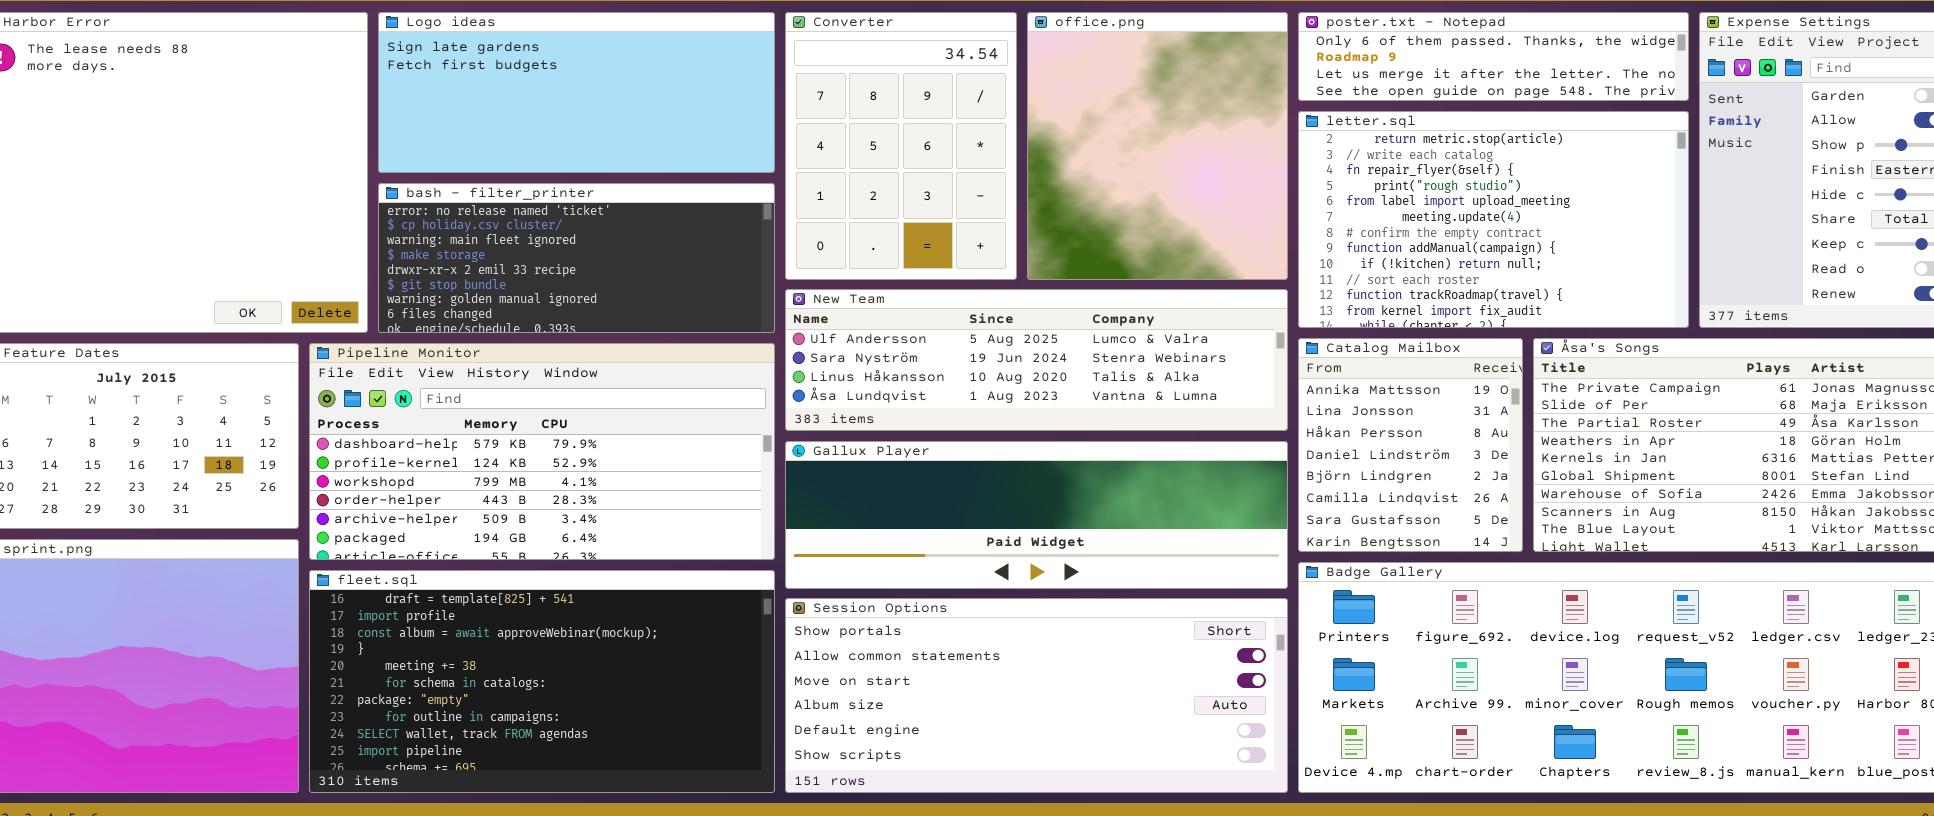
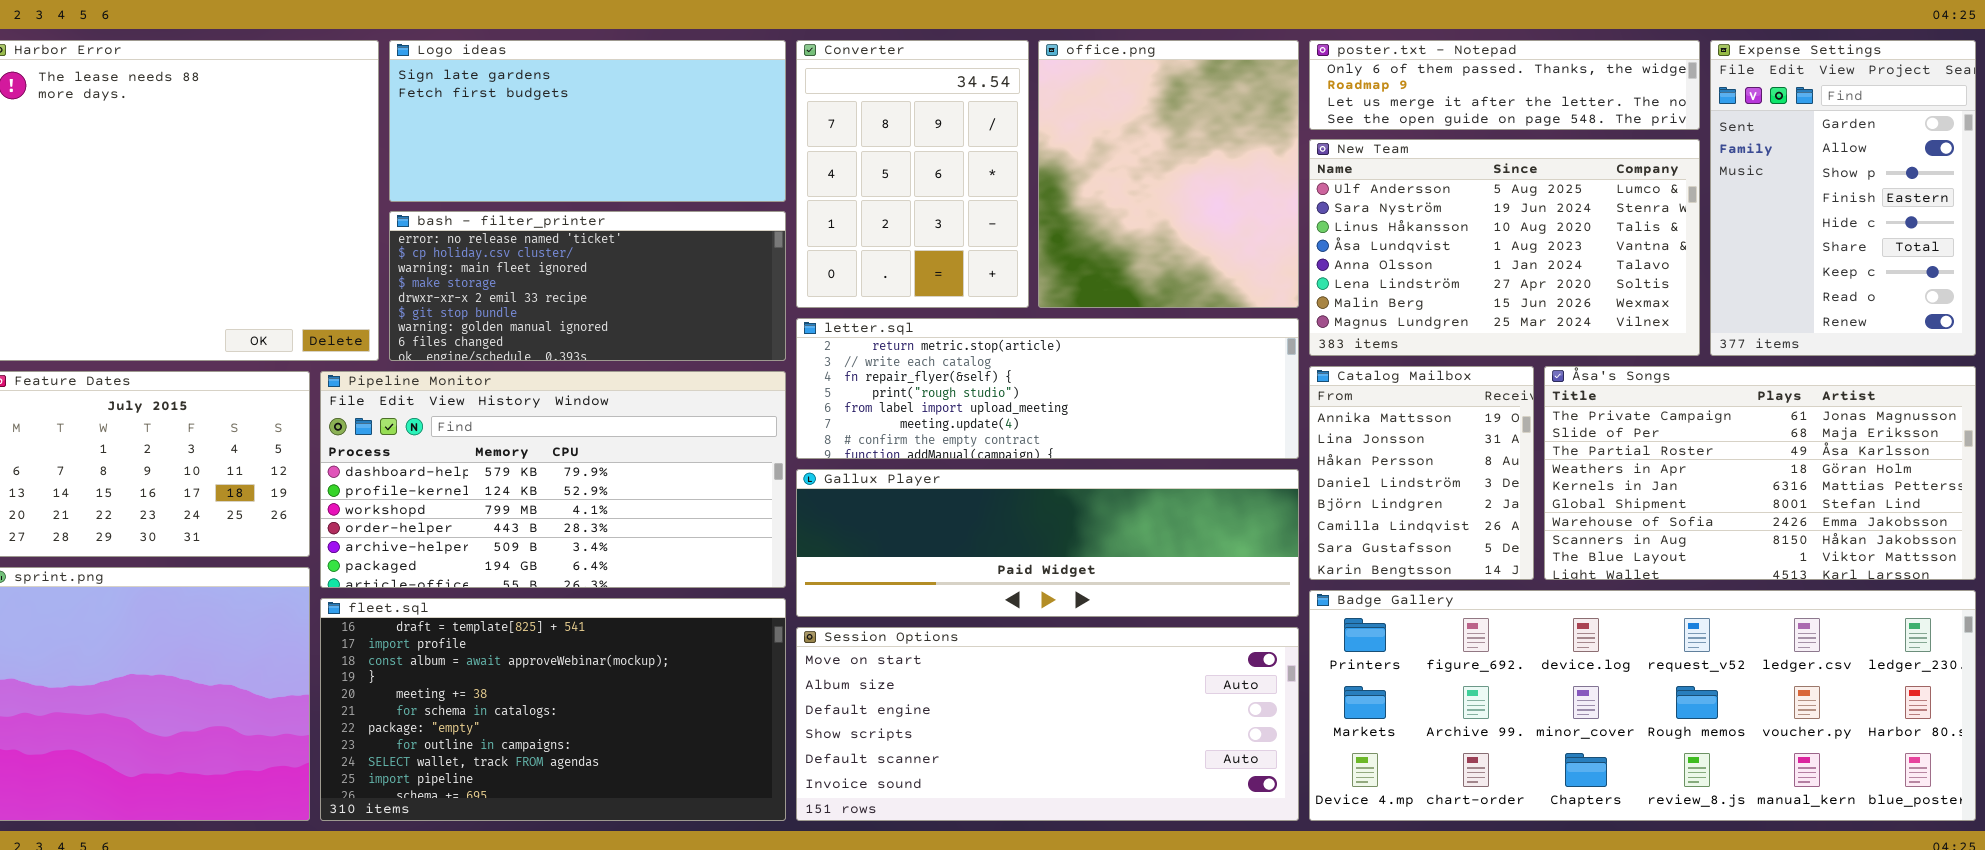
letter.sql: [1298,111,1689,328] -> [796,318,1299,459], moved, resized
New Team: [785,289,1288,431] -> [1309,139,1700,356], moved, resized
Session Options: [785,598,1288,793] -> [796,627,1299,821], scrolled down 2 rows

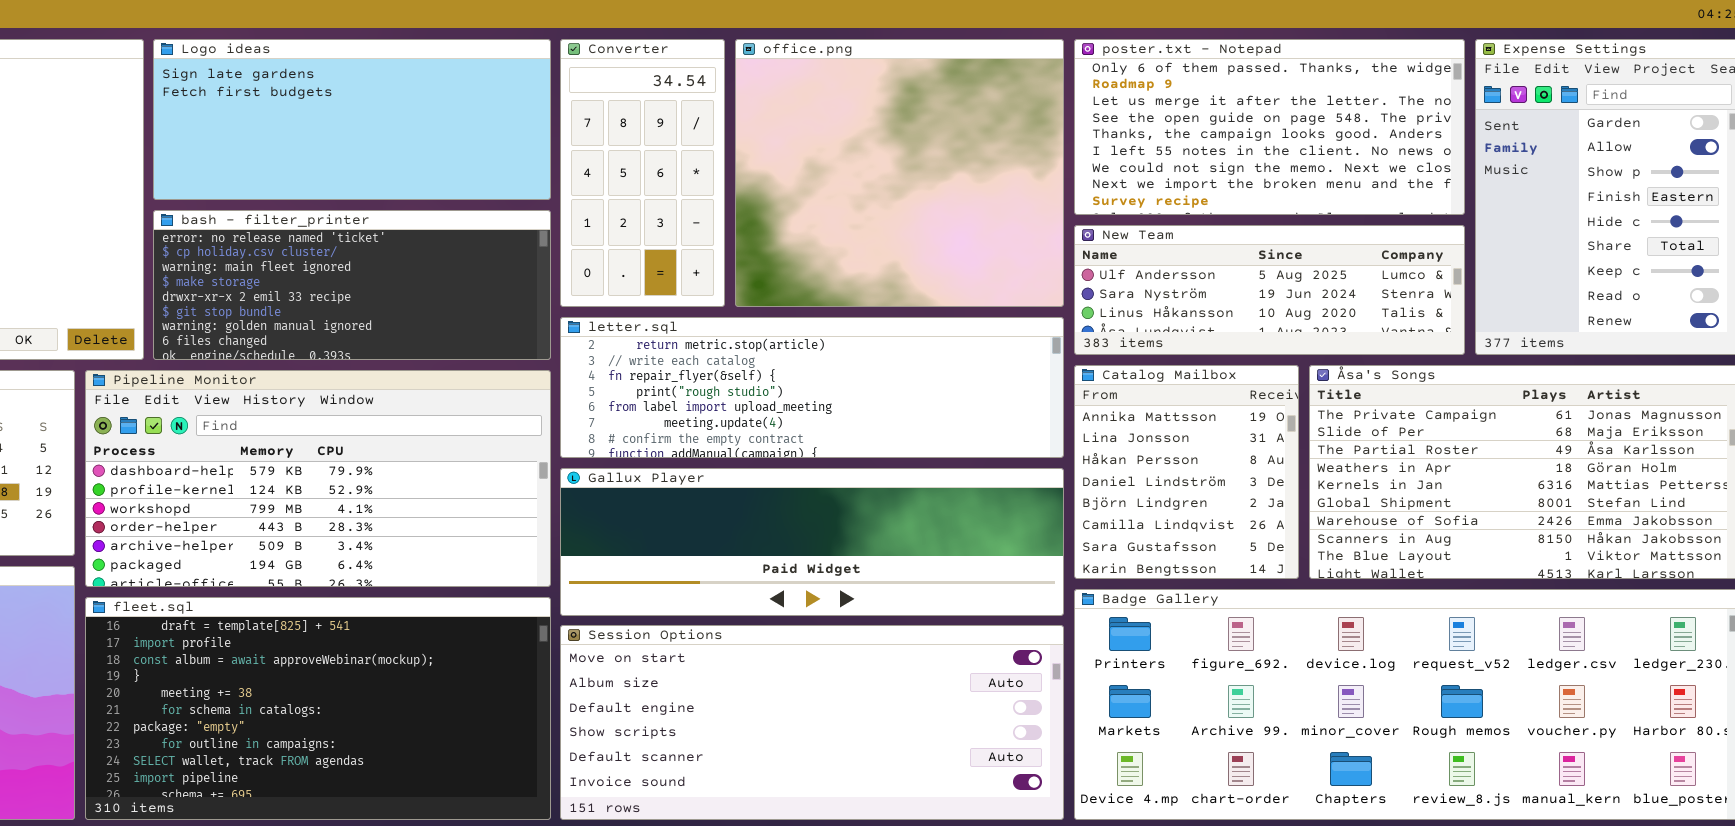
Converter: [796,40,1029,308] -> [560,39,725,307], resized
office.png: [1038,40,1299,308] -> [735,39,1064,307], resized
poster.txt - Notepad: [1309,40,1700,130] -> [1074,39,1465,215], resized
New Team: [1309,139,1700,356] -> [1074,225,1465,355], resized

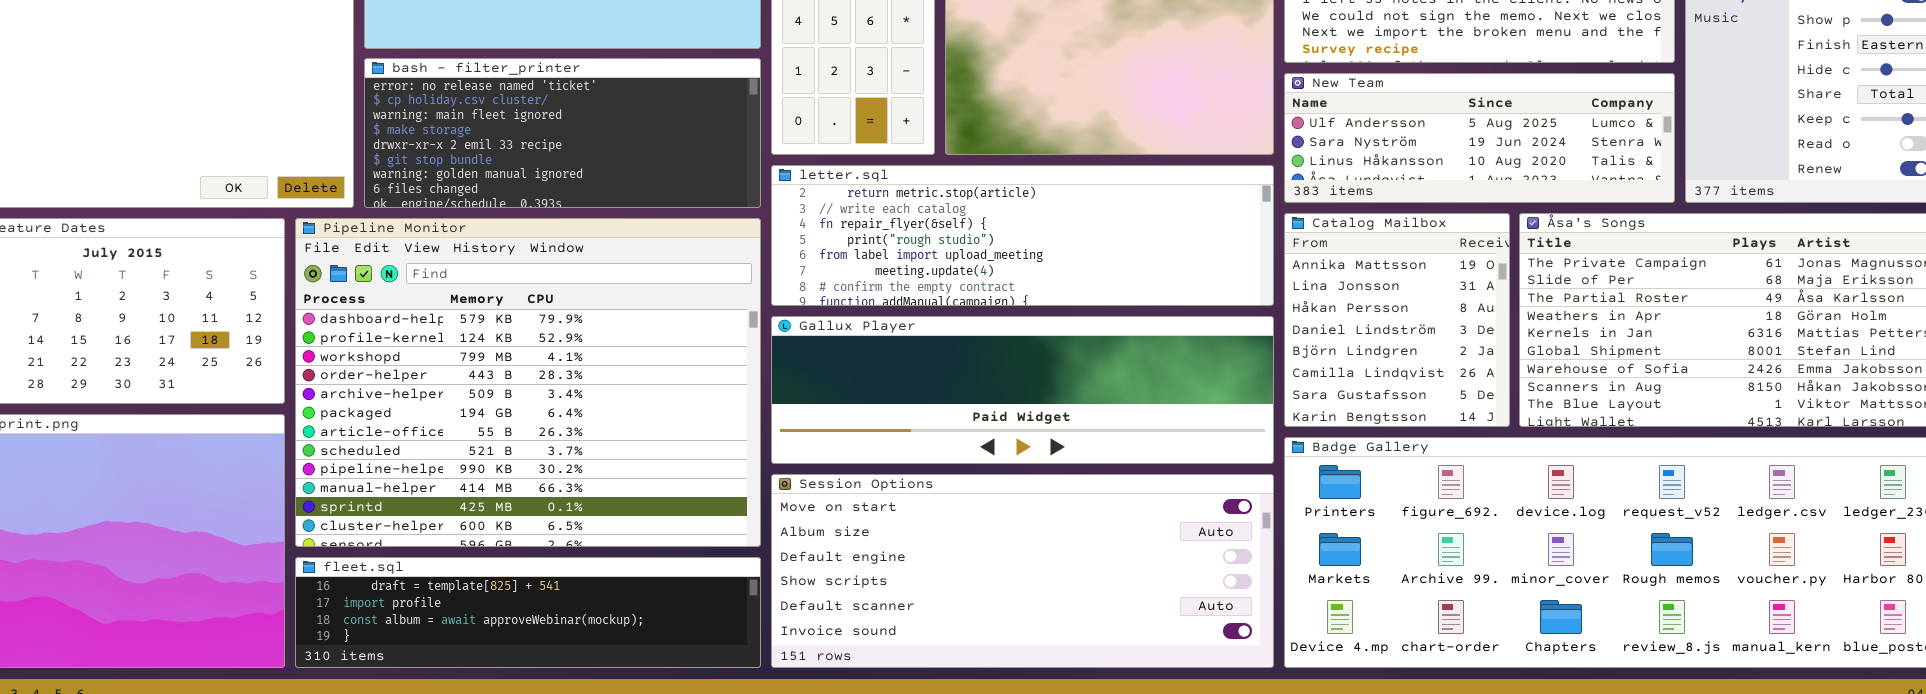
Pipeline Monitor: [85,370,551,587] -> [295,218,761,547], resized
fleet.sql: [85,597,551,820] -> [295,557,761,668], resized

